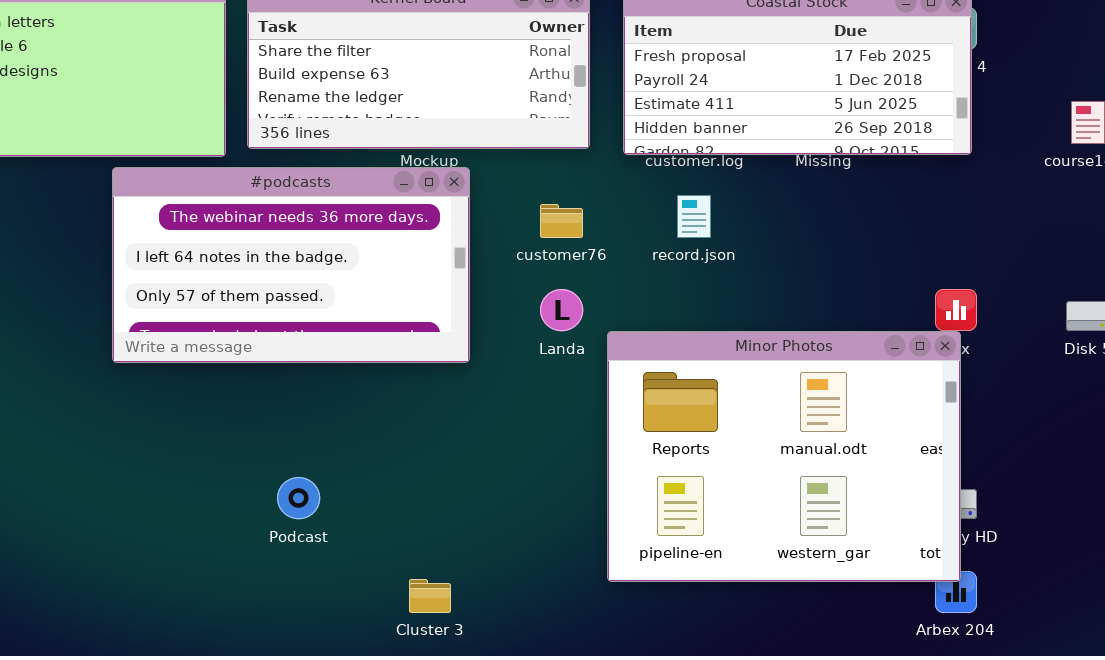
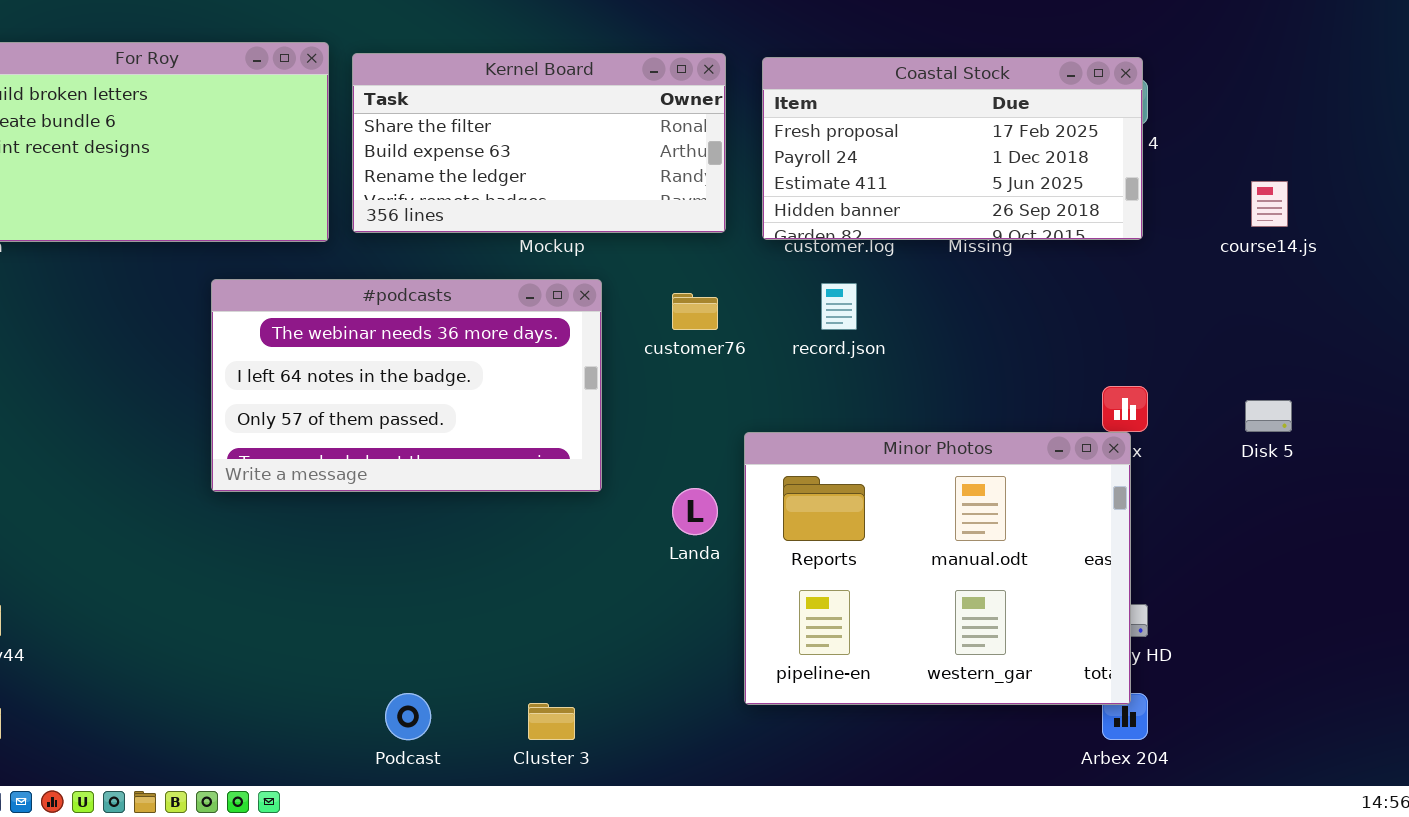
#podcasts: [112,167,470,363] -> [211,279,602,492], moved
Landa: [540,289,583,331] -> [672,488,718,535], moved
Podcast: [277,477,320,519] -> [385,693,431,740], moved

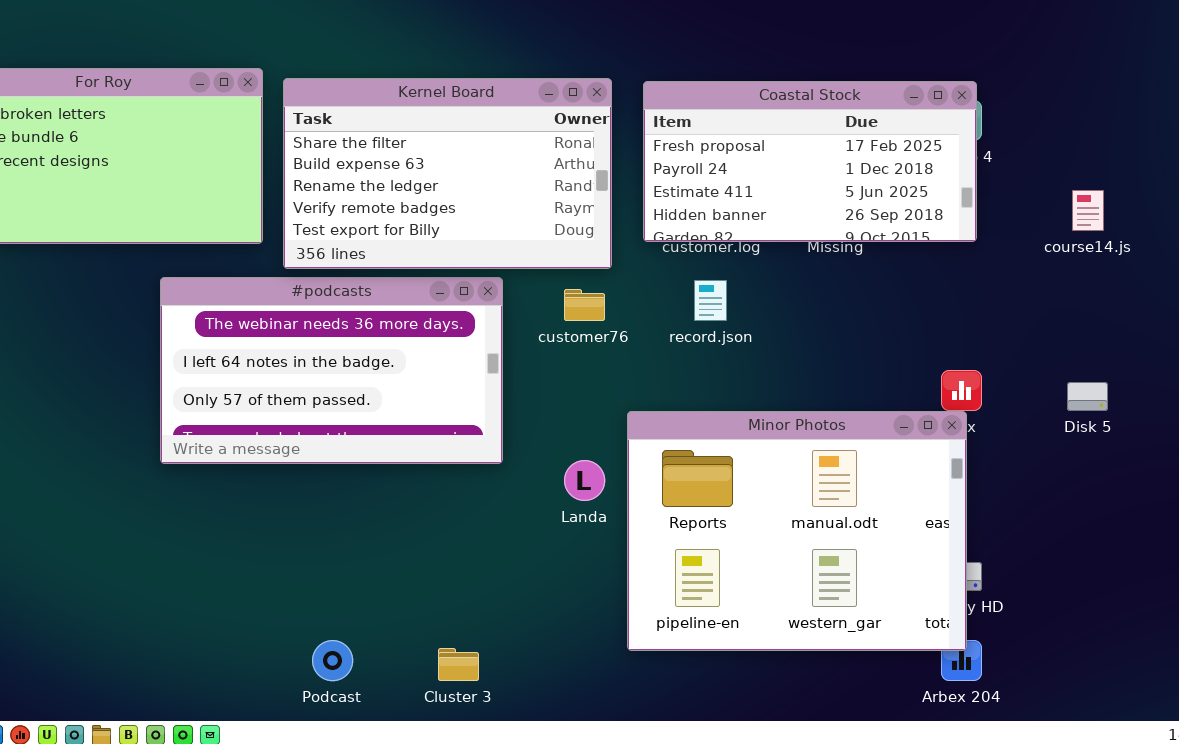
Kernel Board: [352,53,726,233] -> [283,78,612,269], resized

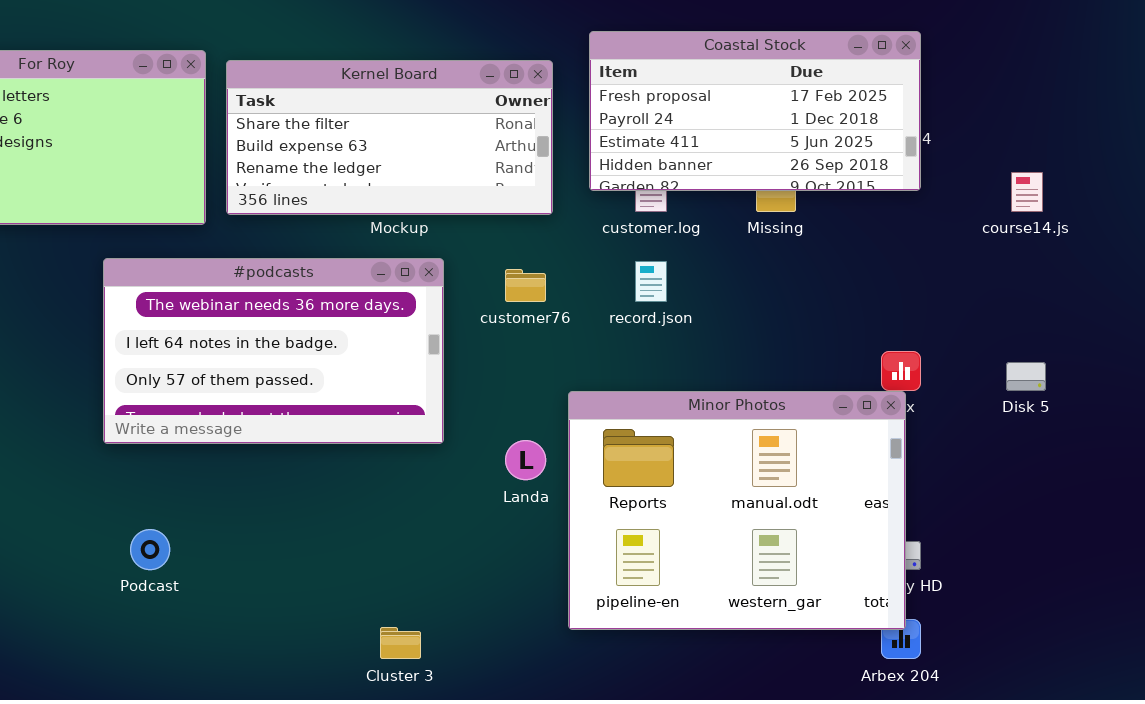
Kernel Board: [283,78,612,269] -> [226,60,553,215], resized
Coastal Stock: [643,81,977,242] -> [589,31,921,191], moved
Podcast: [312,640,353,681] -> [130,529,170,570], moved

